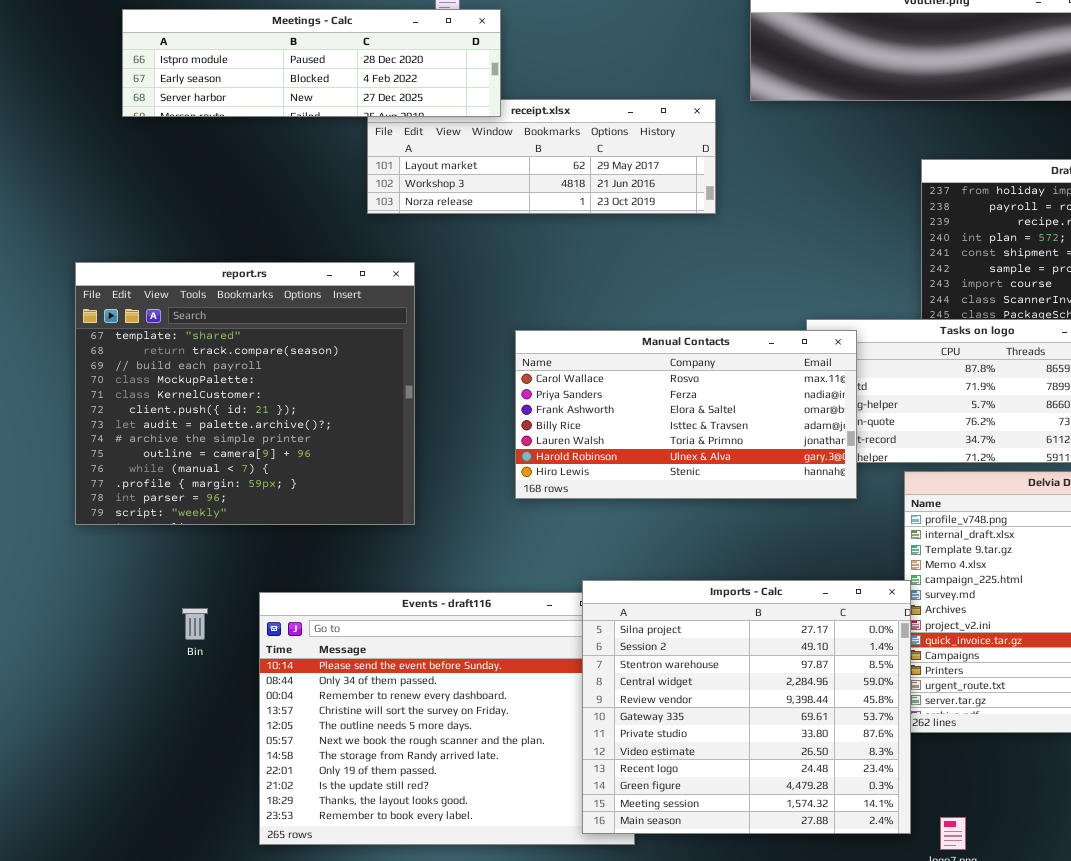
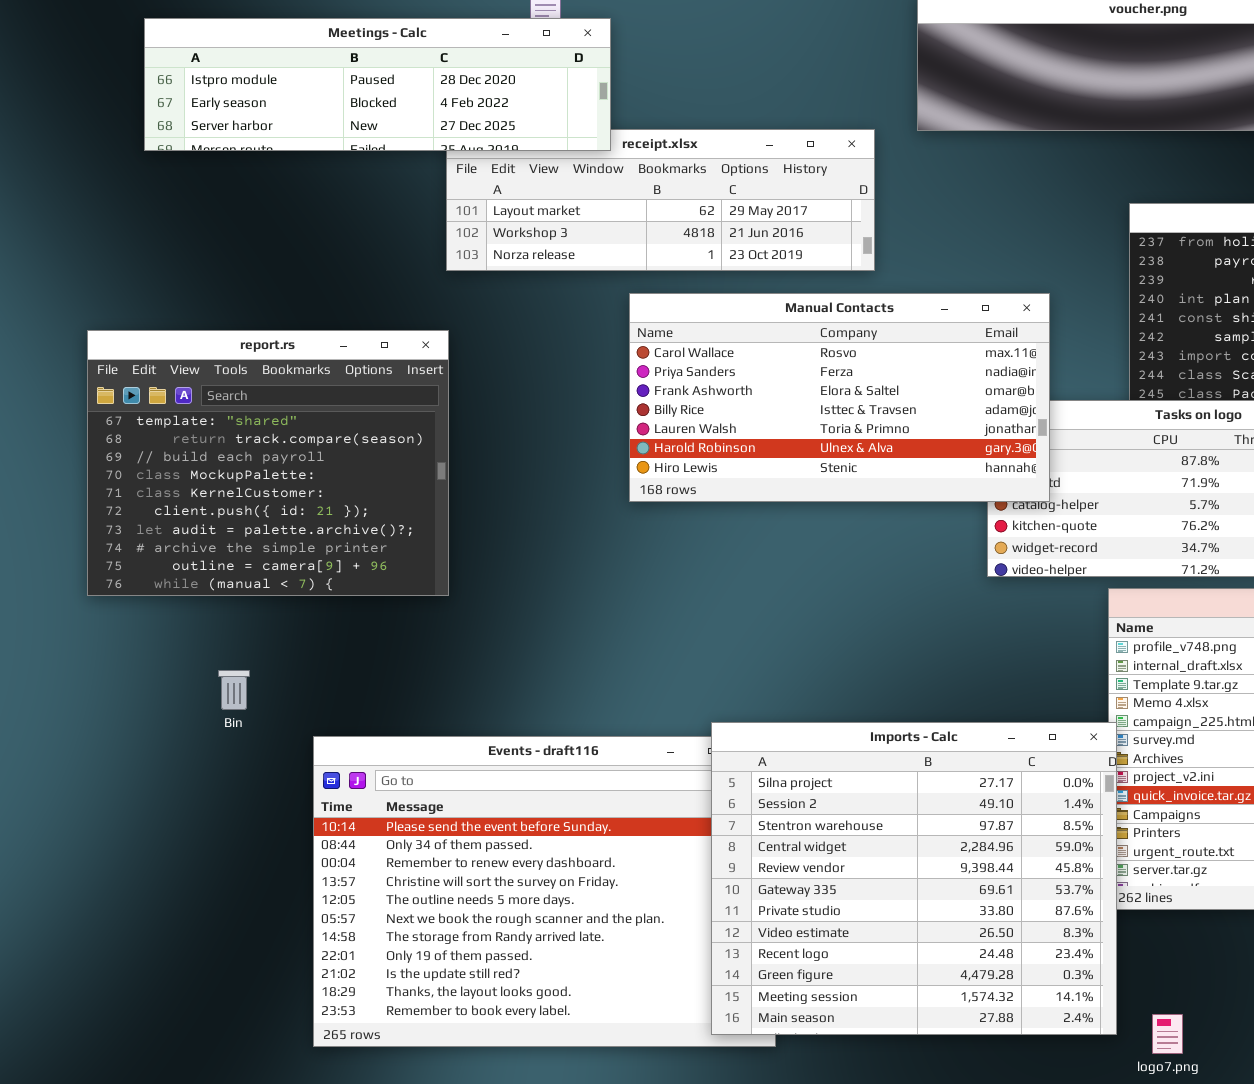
report.rs: [75,262,415,525] -> [87,330,449,596], resized
Manual Contacts: [515,330,857,499] -> [629,293,1050,502], moved
Bin: [182,608,208,640] -> [218,670,250,710], moved

